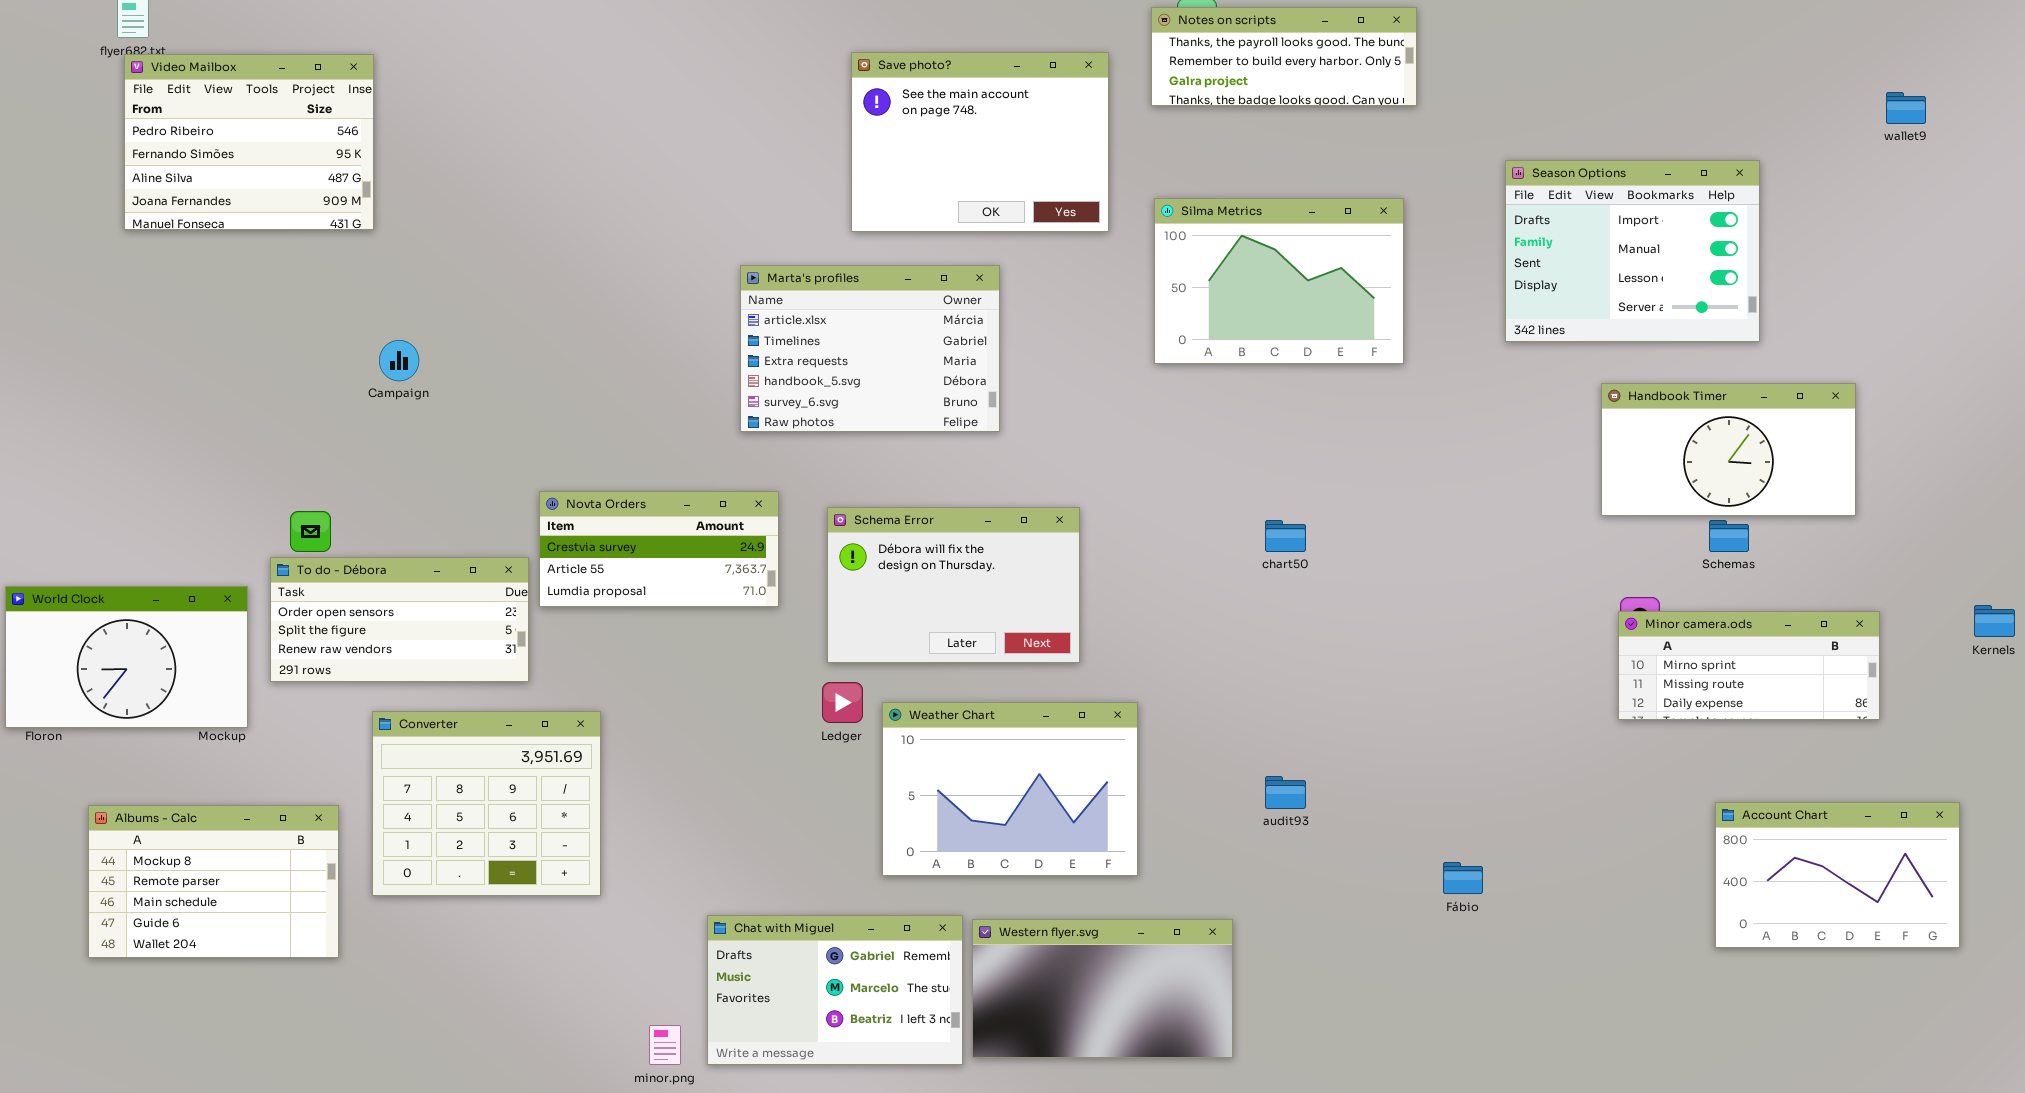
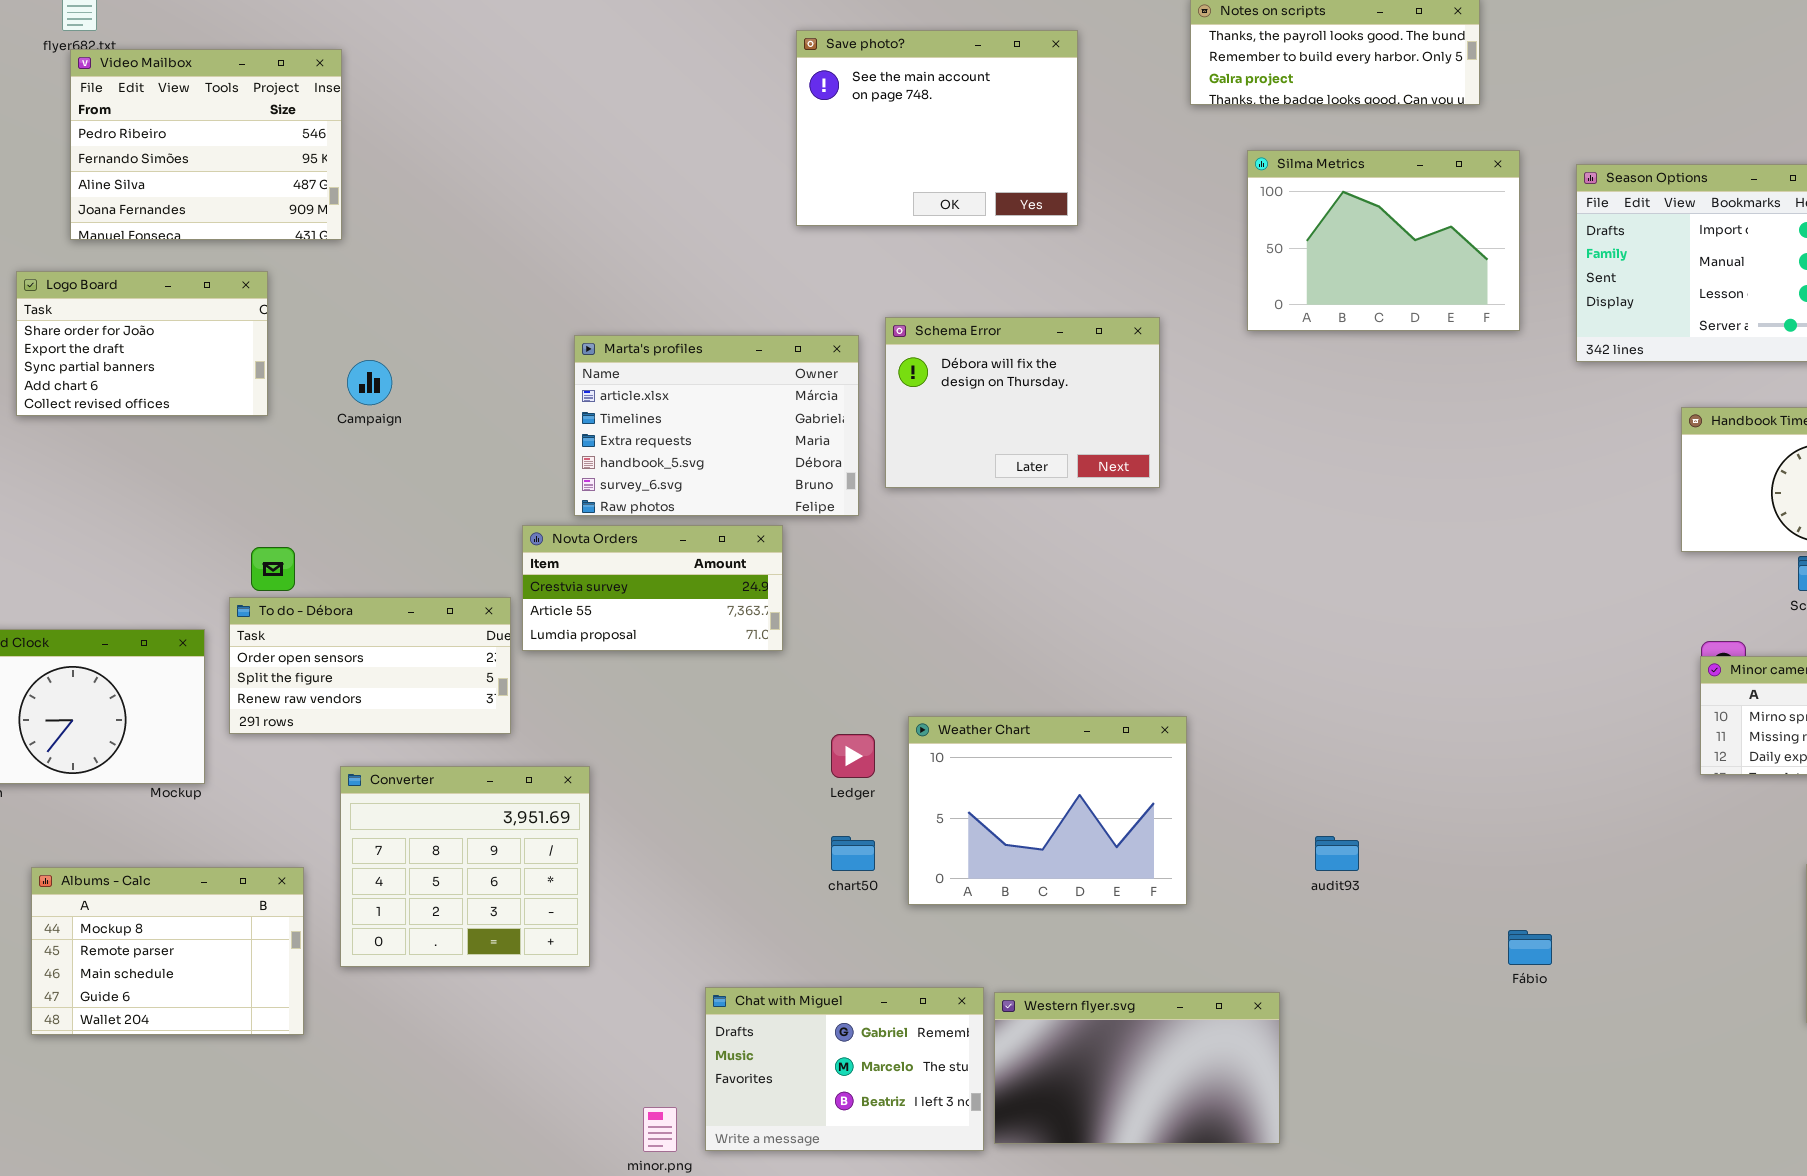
Save photo?: [851,52,1109,232] -> [796,30,1078,226], moved
Silma Metrics: [1154,198,1404,364] -> [1247,150,1520,331], moved
Logo Board: none -> [16,271,268,416], opened
Marta's profiles: [740,265,1000,432] -> [574,335,859,516], moved
Schema Error: [827,507,1080,663] -> [885,317,1160,488], moved
chart50: [1265,520,1306,552] -> [831,836,875,871], moved
Weather Chart: [882,702,1138,876] -> [908,716,1187,905], moved

